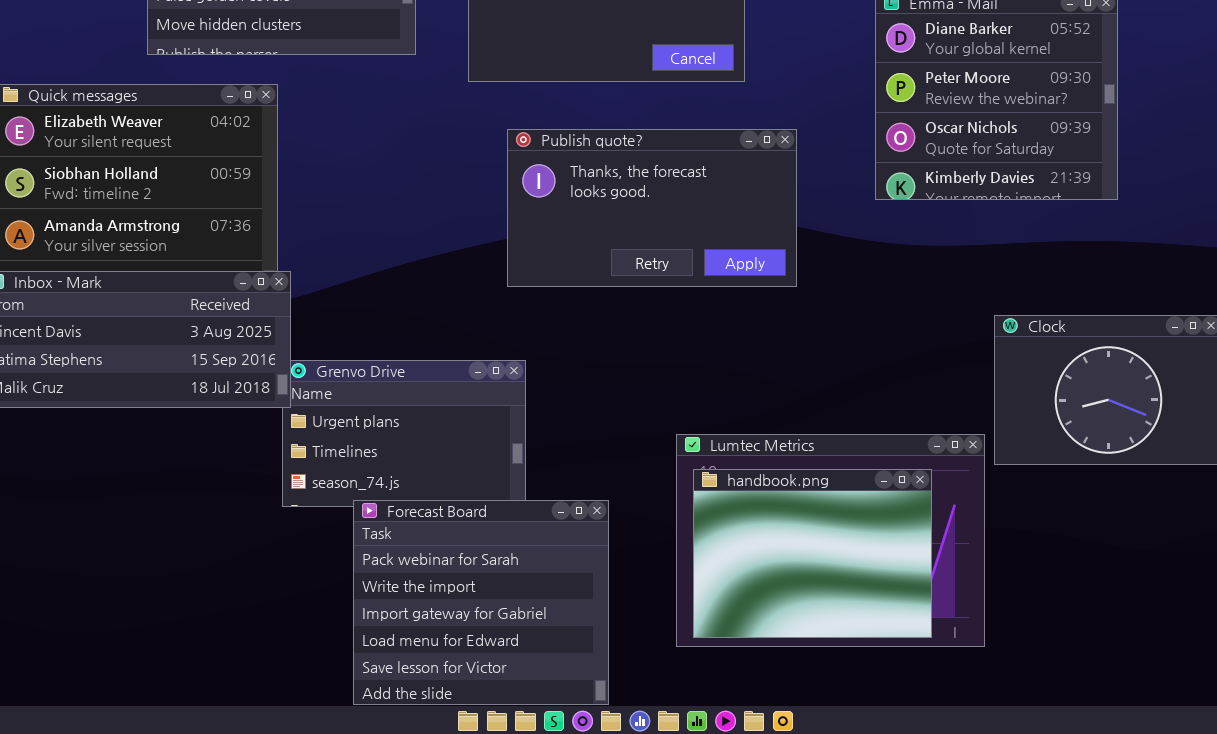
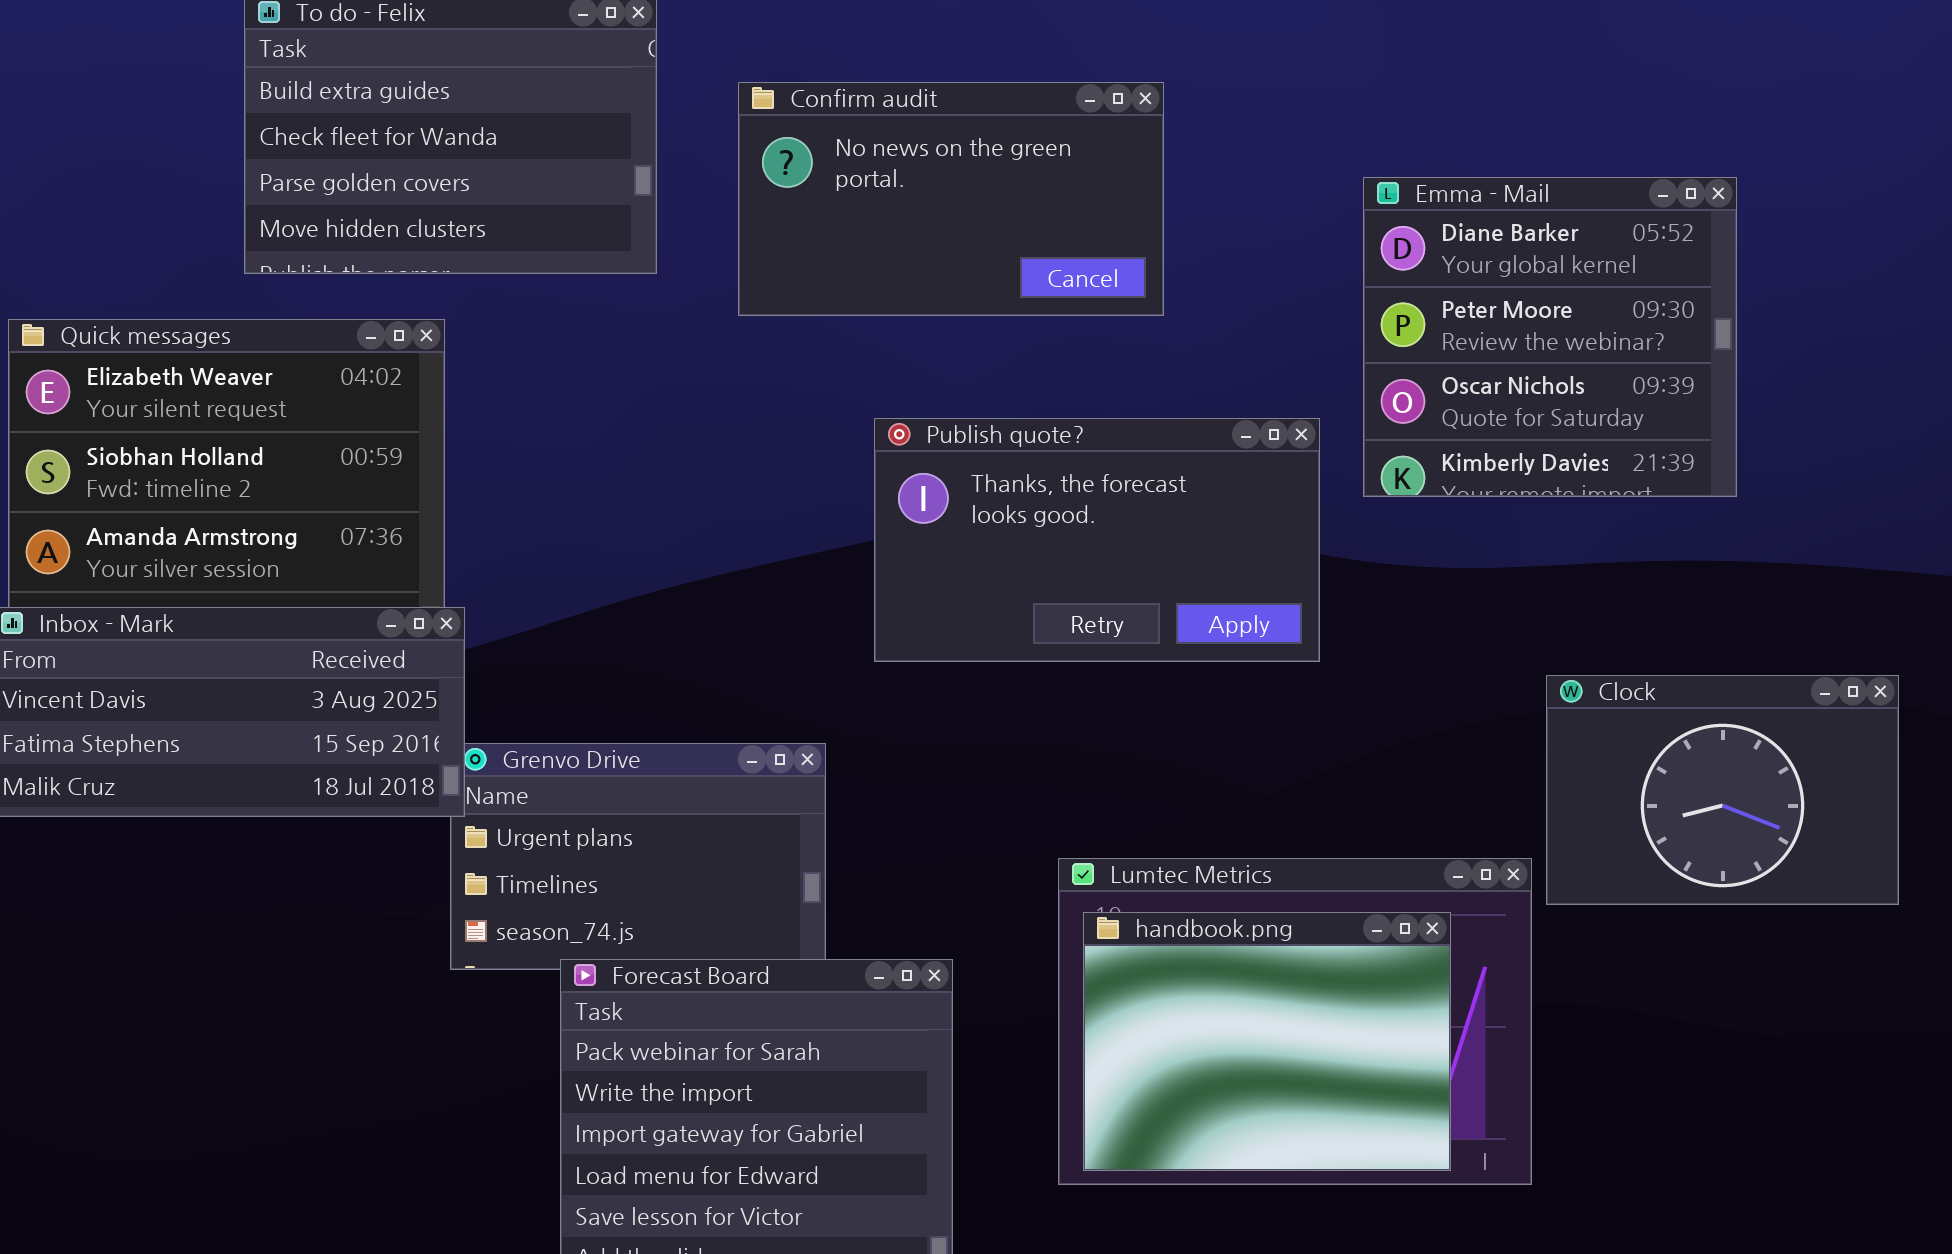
Publish quote?: [507,129,797,287] -> [874,418,1320,662], moved

